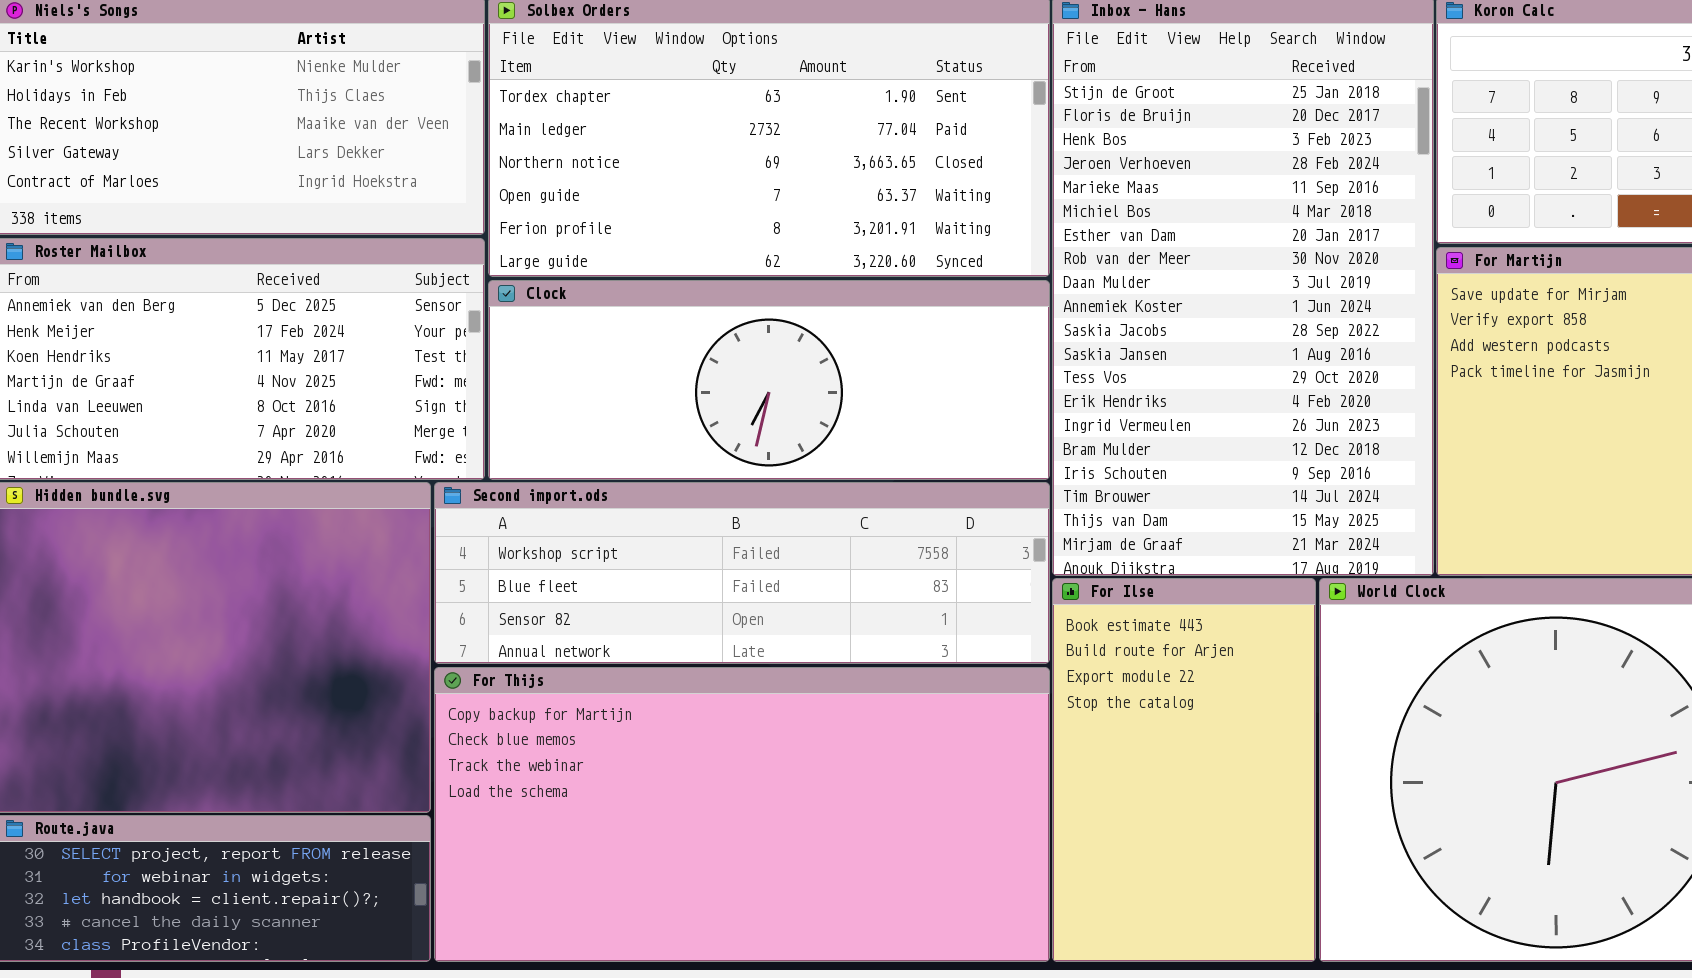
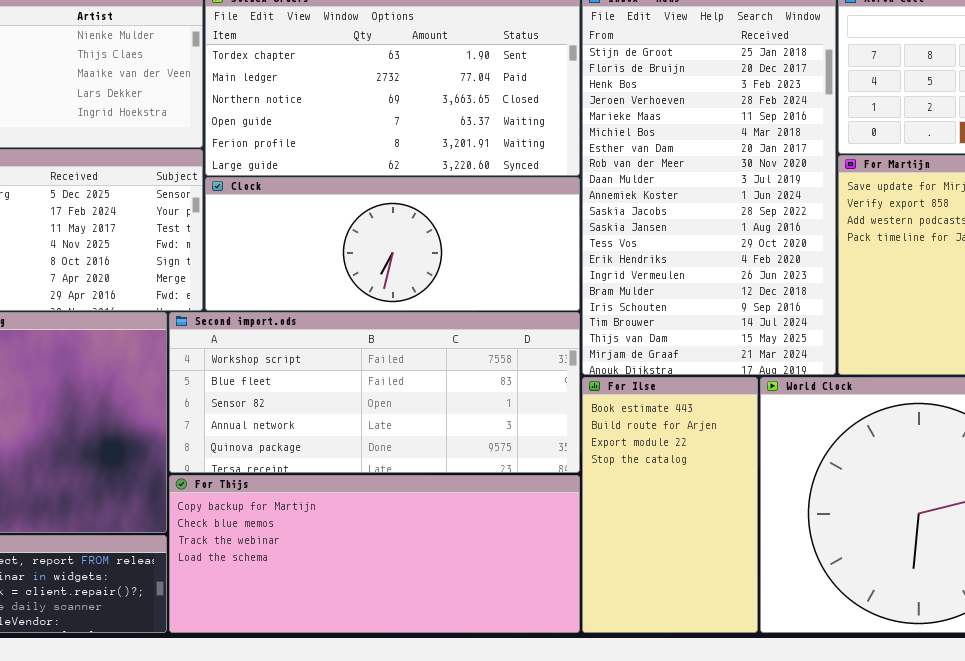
Second import.ods: [434,482,1050,664] -> [169,312,580,473], resized
For Thijs: [434,667,1050,962] -> [169,475,580,633], resized

